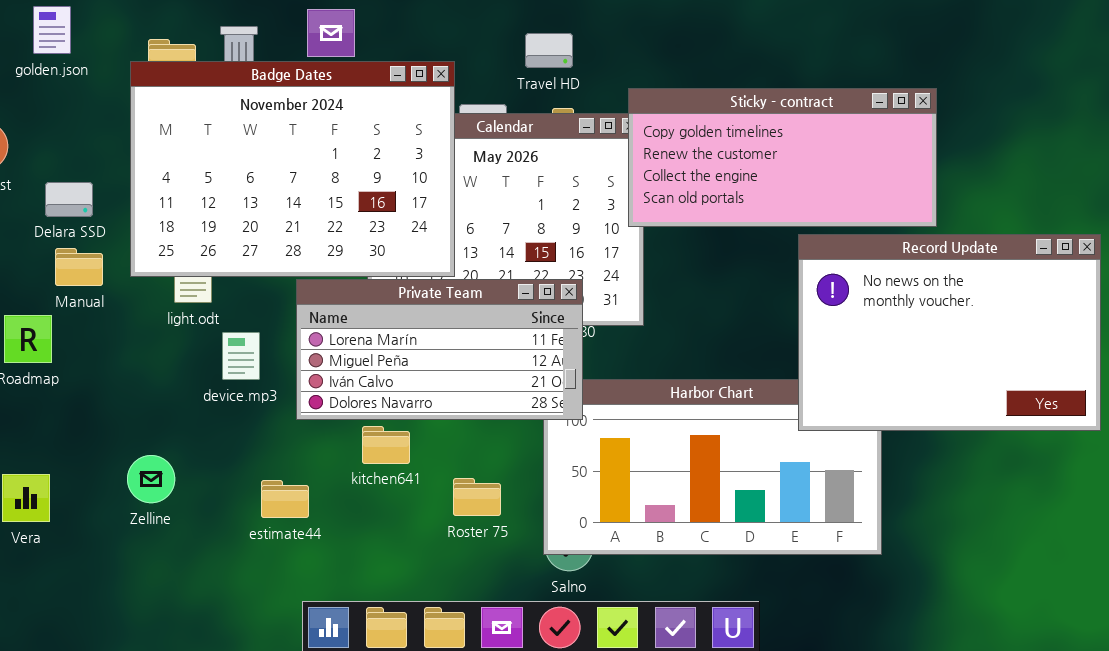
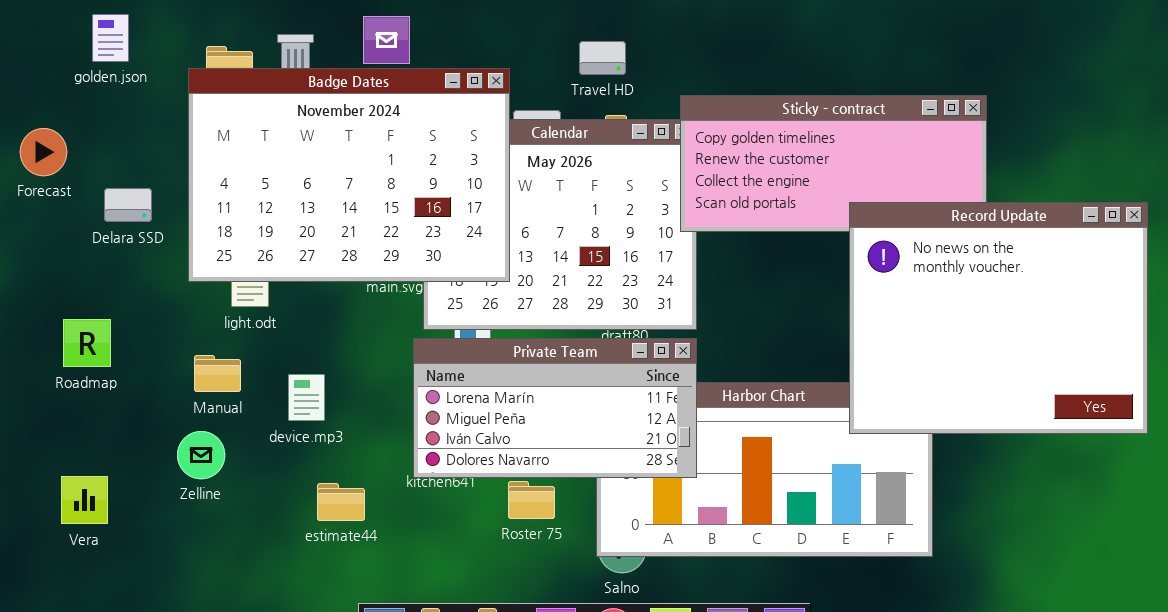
Record Update: [798,234,1101,431] -> [849,202,1148,434], resized
Manual: [55,248,103,286] -> [194,355,241,392], moved
Private Team: [296,279,583,420] -> [413,338,697,478], moved
device.mp3: [222,332,260,380] -> [288,374,325,421], moved
Zelline: [127,455,175,503] -> [177,431,225,479], moved

